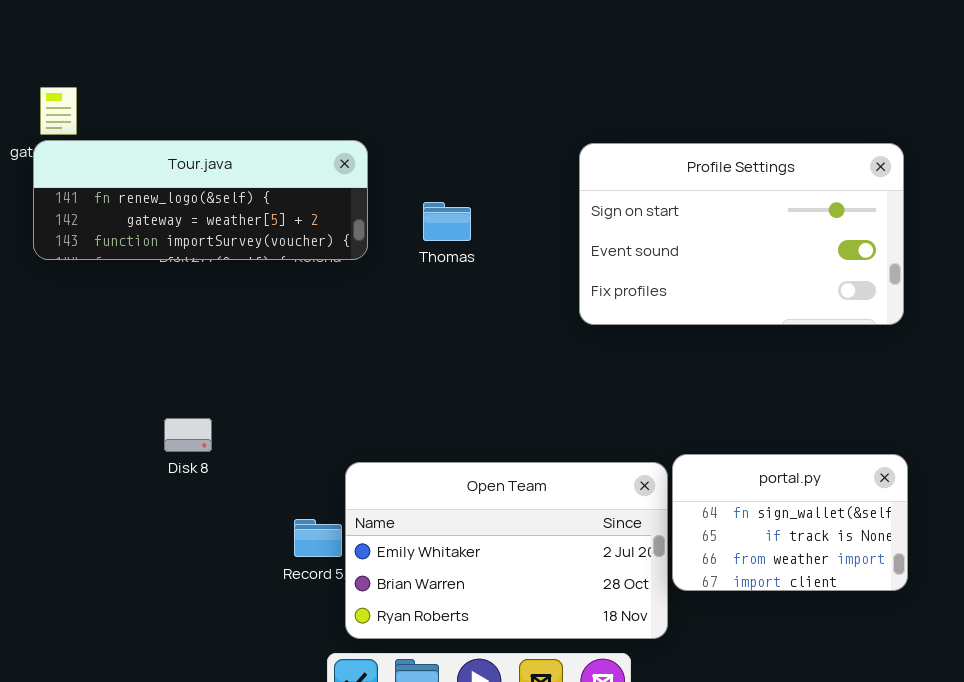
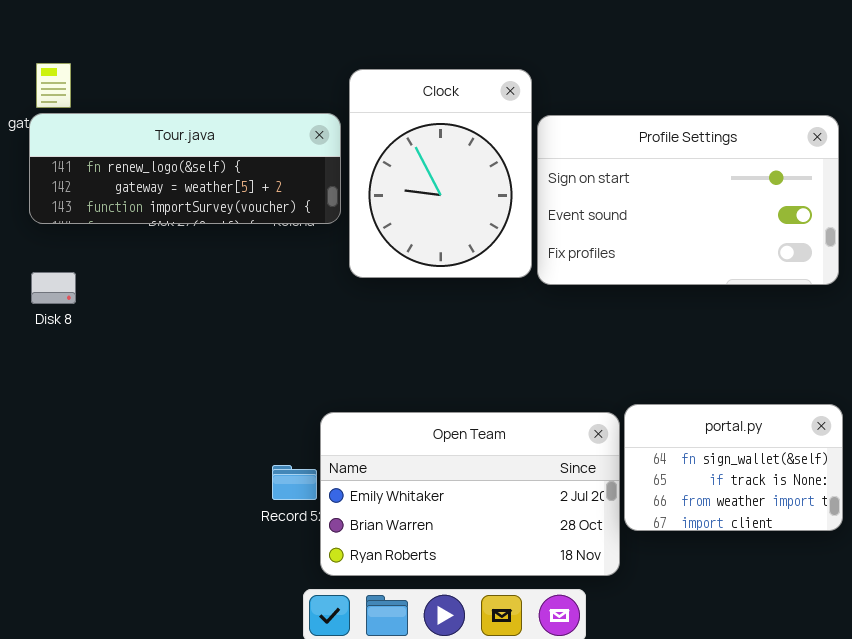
Clock: none -> [349,69,532,278], opened
Disk 8: [164,418,212,452] -> [31,272,76,304], moved

